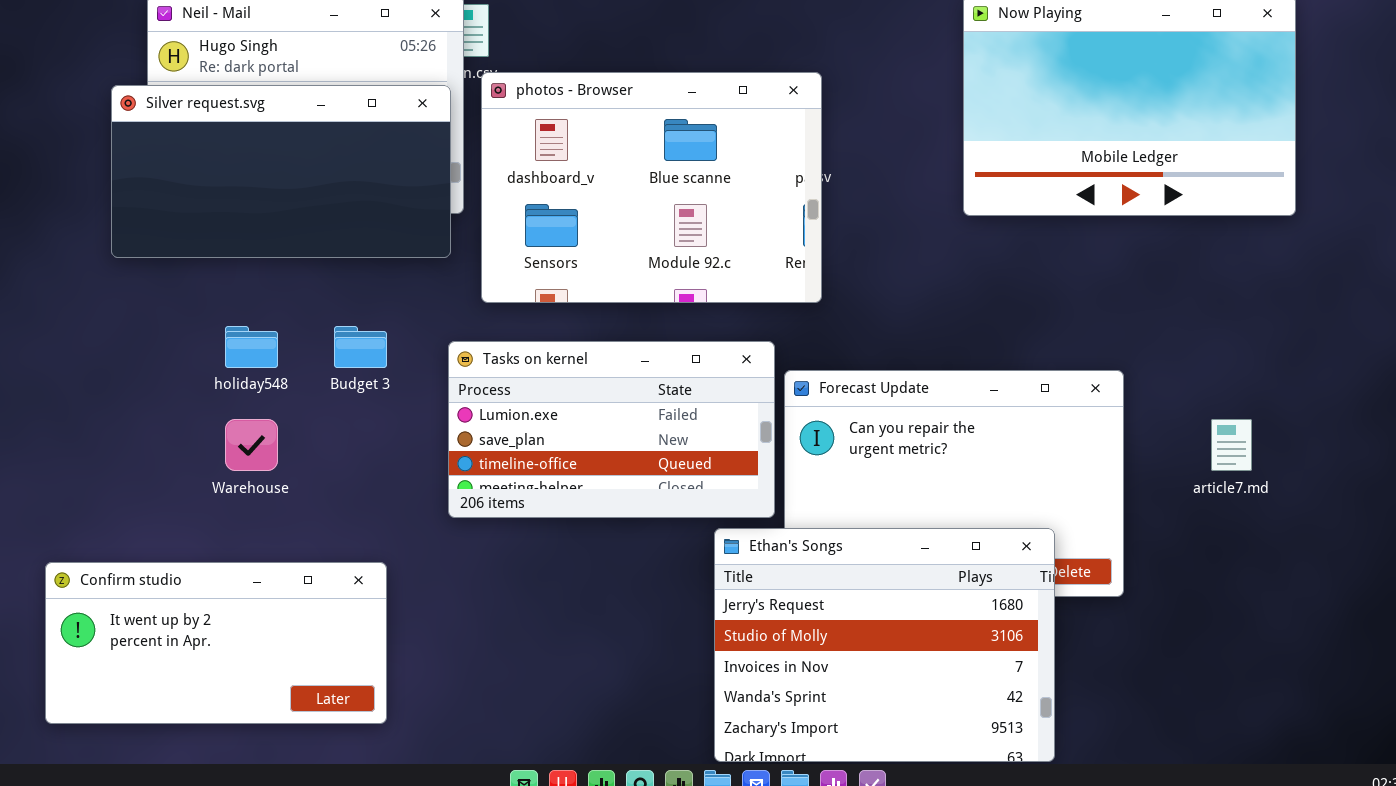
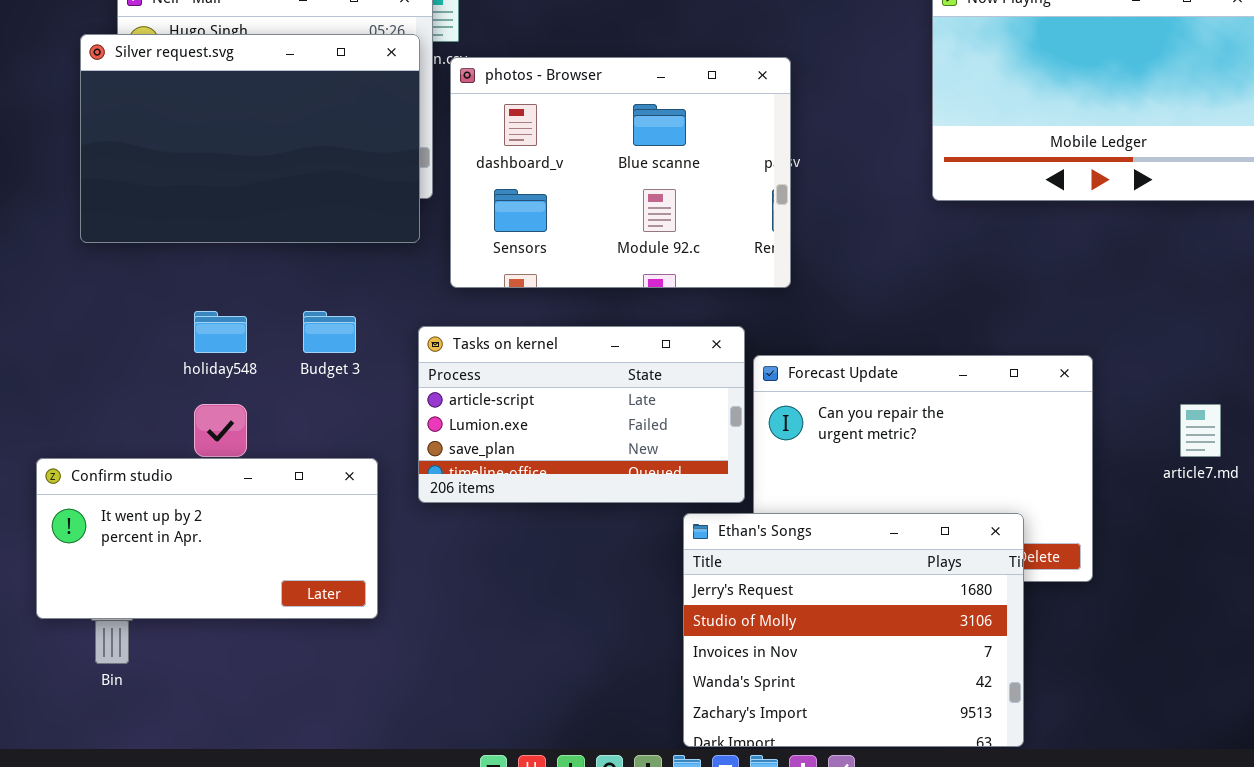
Silver request.svg: [111,85,451,258] -> [80,34,420,243], resized
Tasks on kernel: [448,341,775,518] -> [418,326,745,503], scrolled up 1 row
Confirm studio: [45,562,387,724] -> [36,458,378,619], moved

